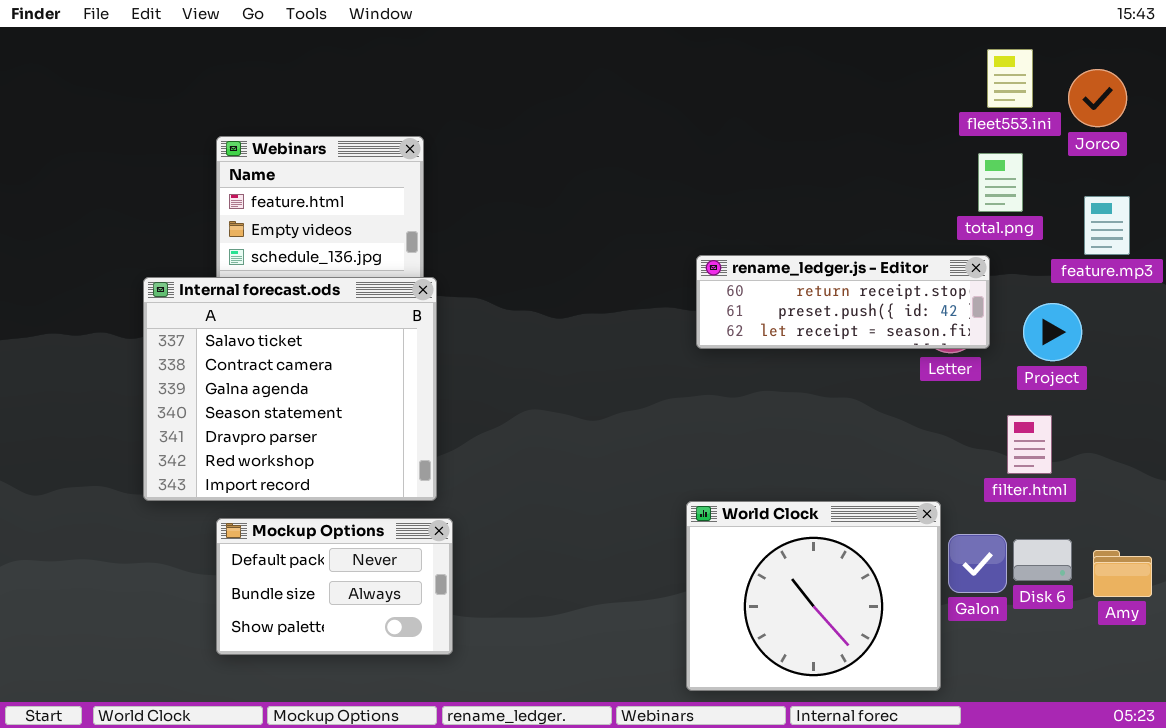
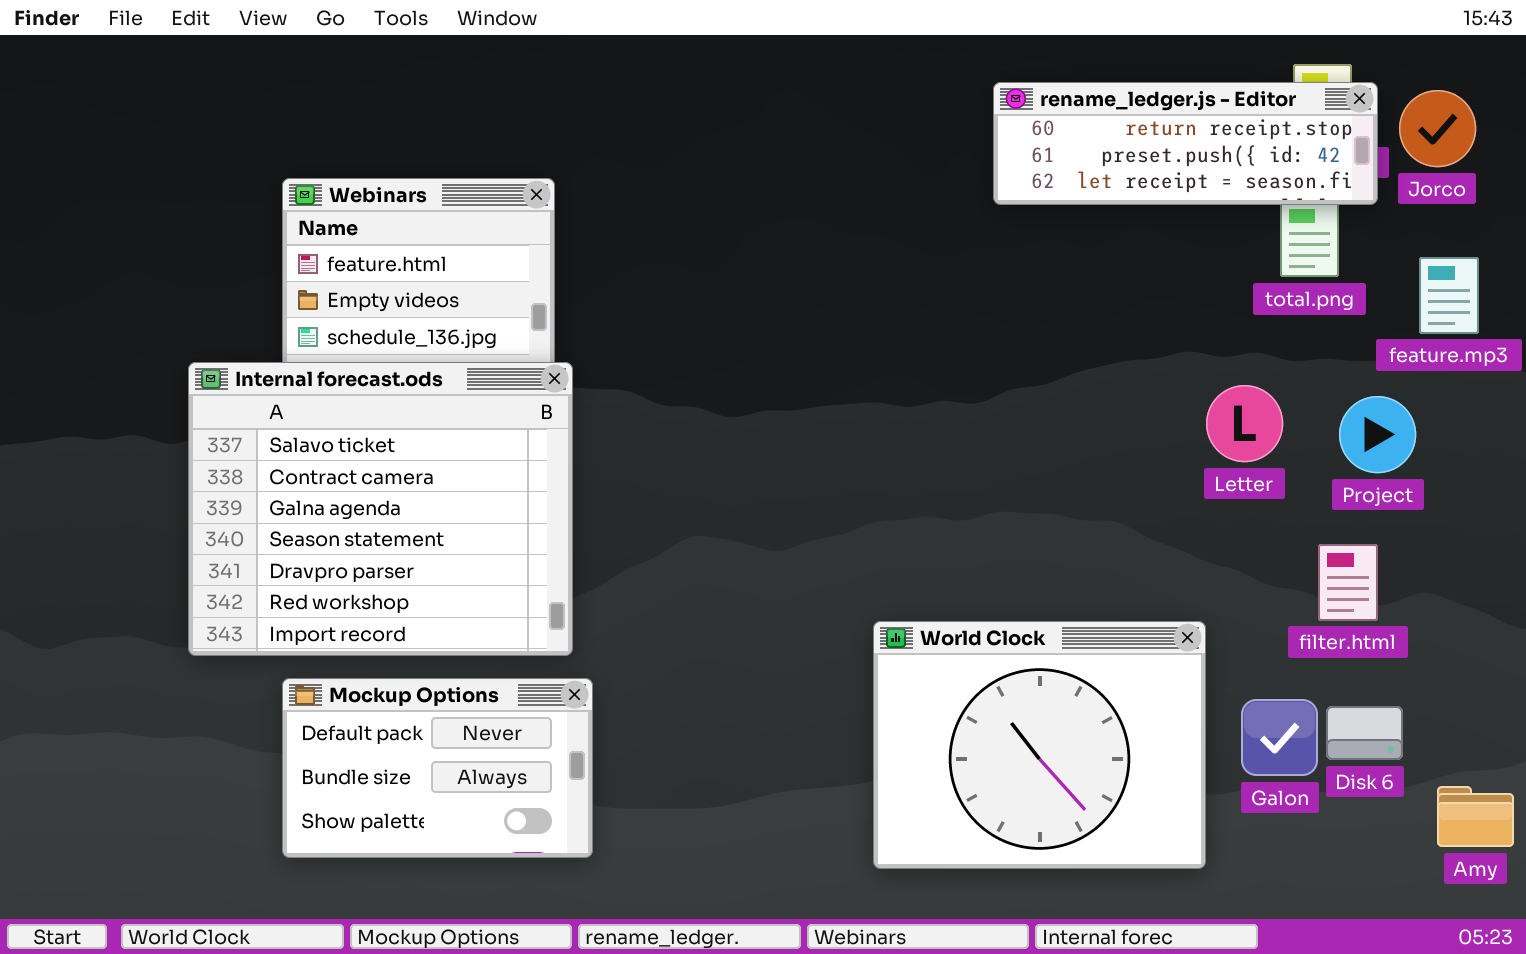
rename_ledger.js - Editor: [696,255,990,349] -> [993,82,1378,205], moved
World Clock: [686,501,941,691] -> [873,621,1206,869], moved
Amy: [1093,550,1152,597] -> [1437,786,1514,847], moved

